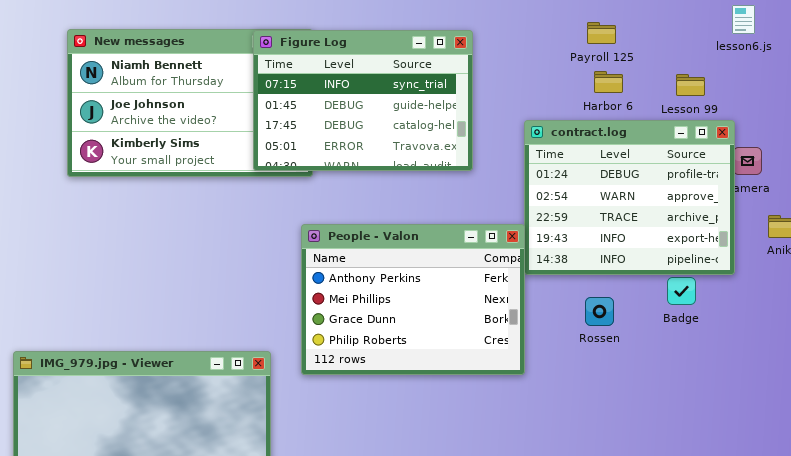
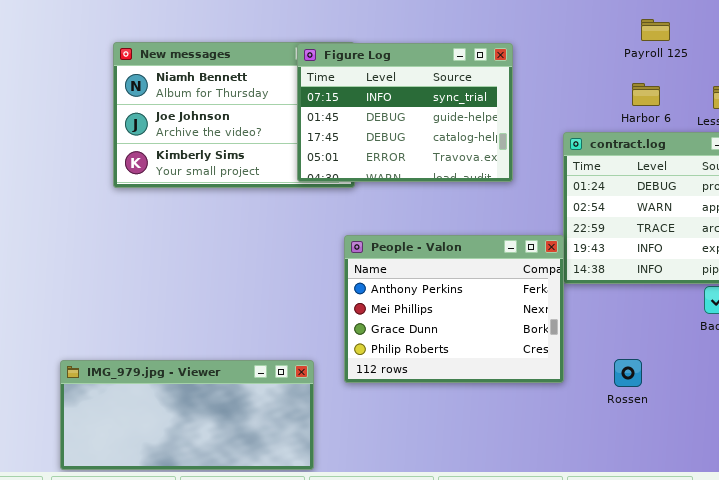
Payroll 125: [587,22,616,44] -> [641,19,670,41], moved
Rossen: [585,297,614,326] -> [614,359,642,387], moved

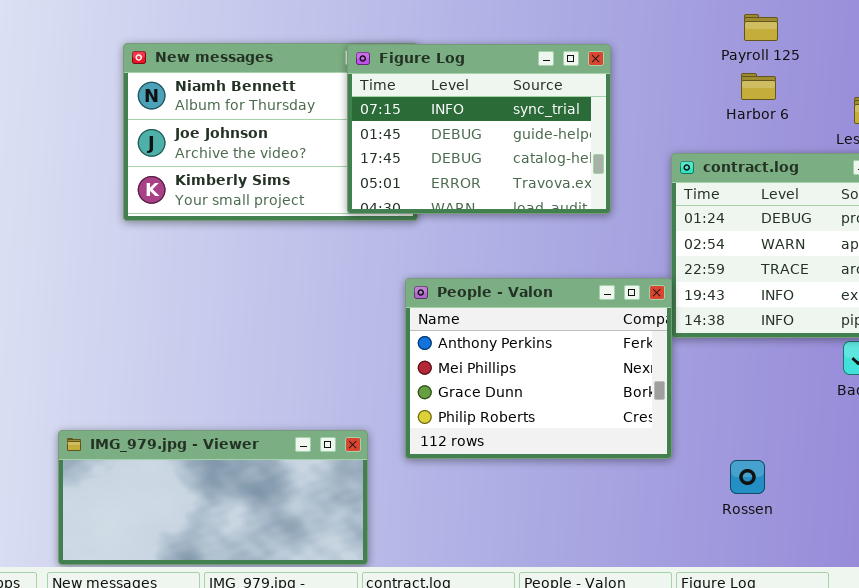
Payroll 125: [641,19,670,41] -> [744,14,778,41], moved
Harbor 6: [632,83,660,106] -> [741,73,776,100], moved
Rossen: [614,359,642,387] -> [730,460,765,494], moved

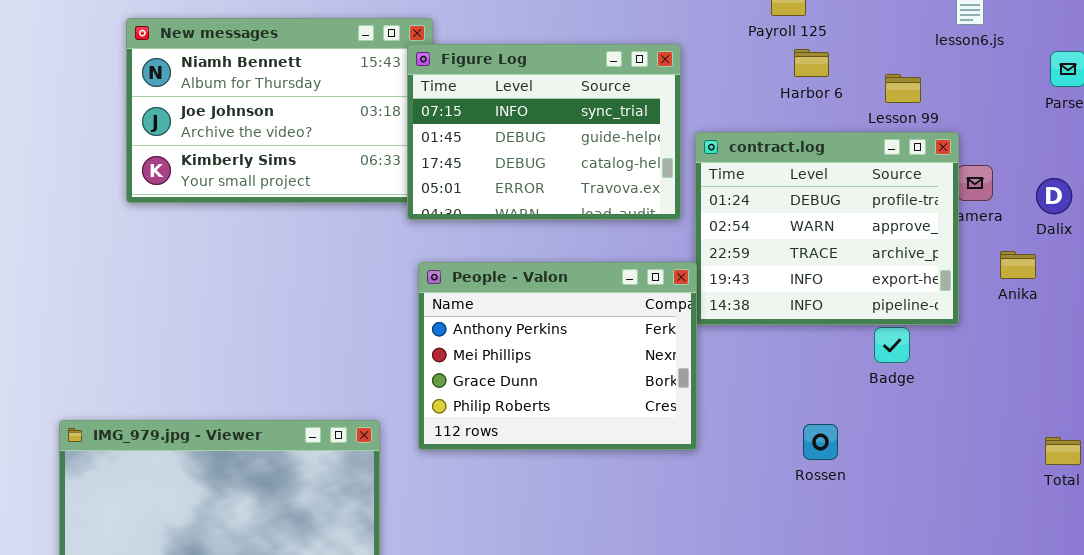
Figure Log: [347,44,611,214] -> [407,44,681,220], moved
Harbor 6: [741,73,776,100] -> [794,49,829,77], moved
Rossen: [730,460,765,494] -> [803,424,838,460], moved

